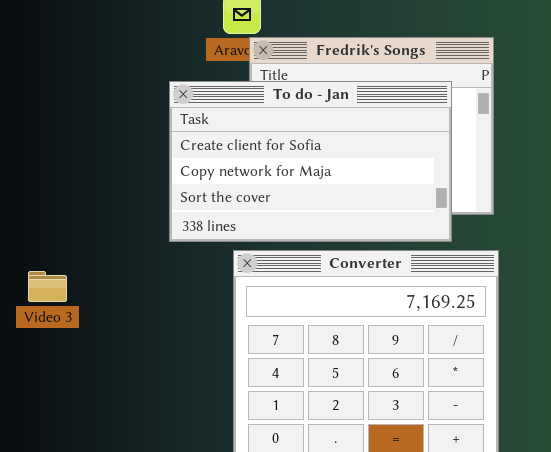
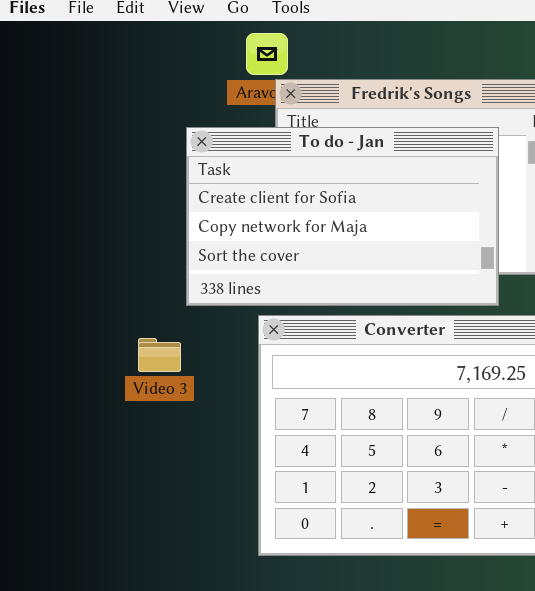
Video 3: [28,271,67,302] -> [138,338,181,372], moved

